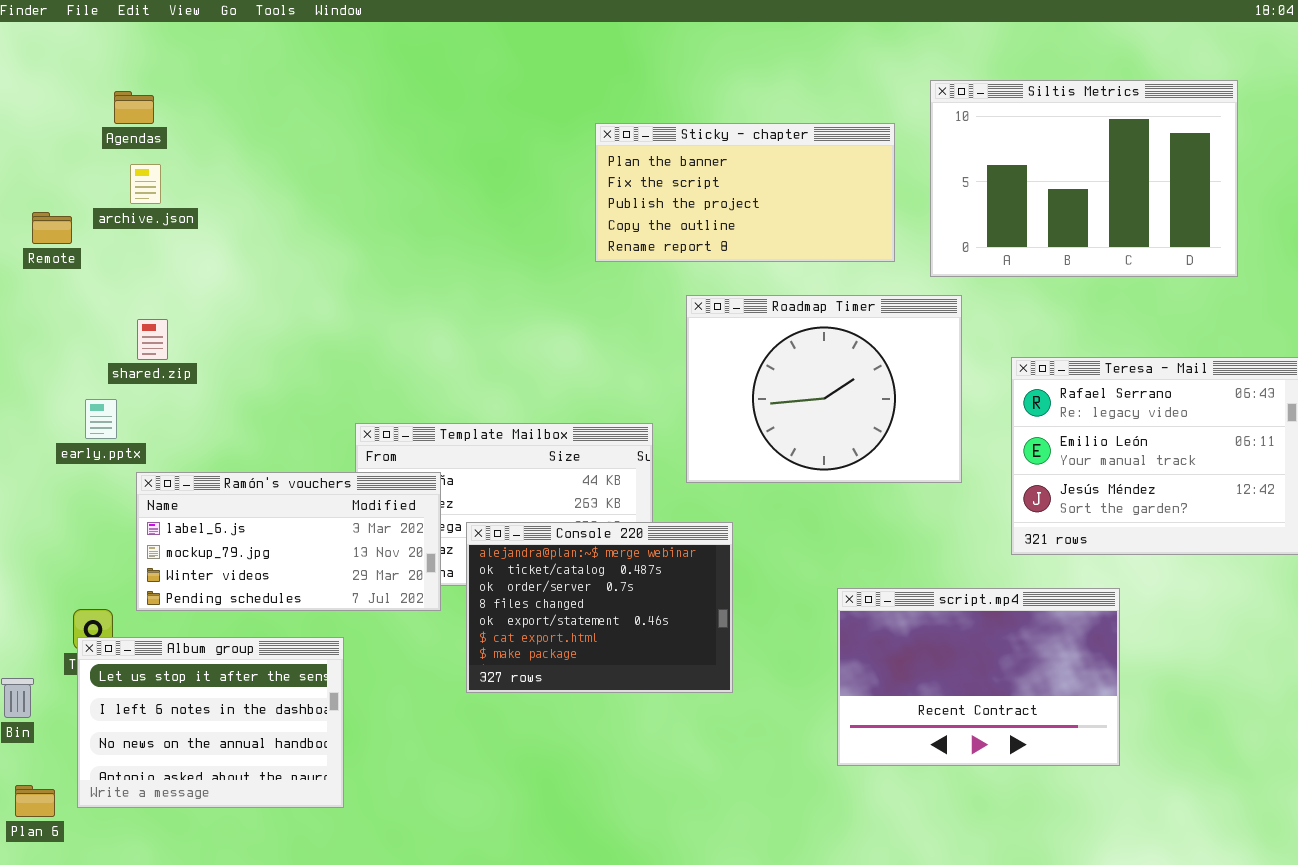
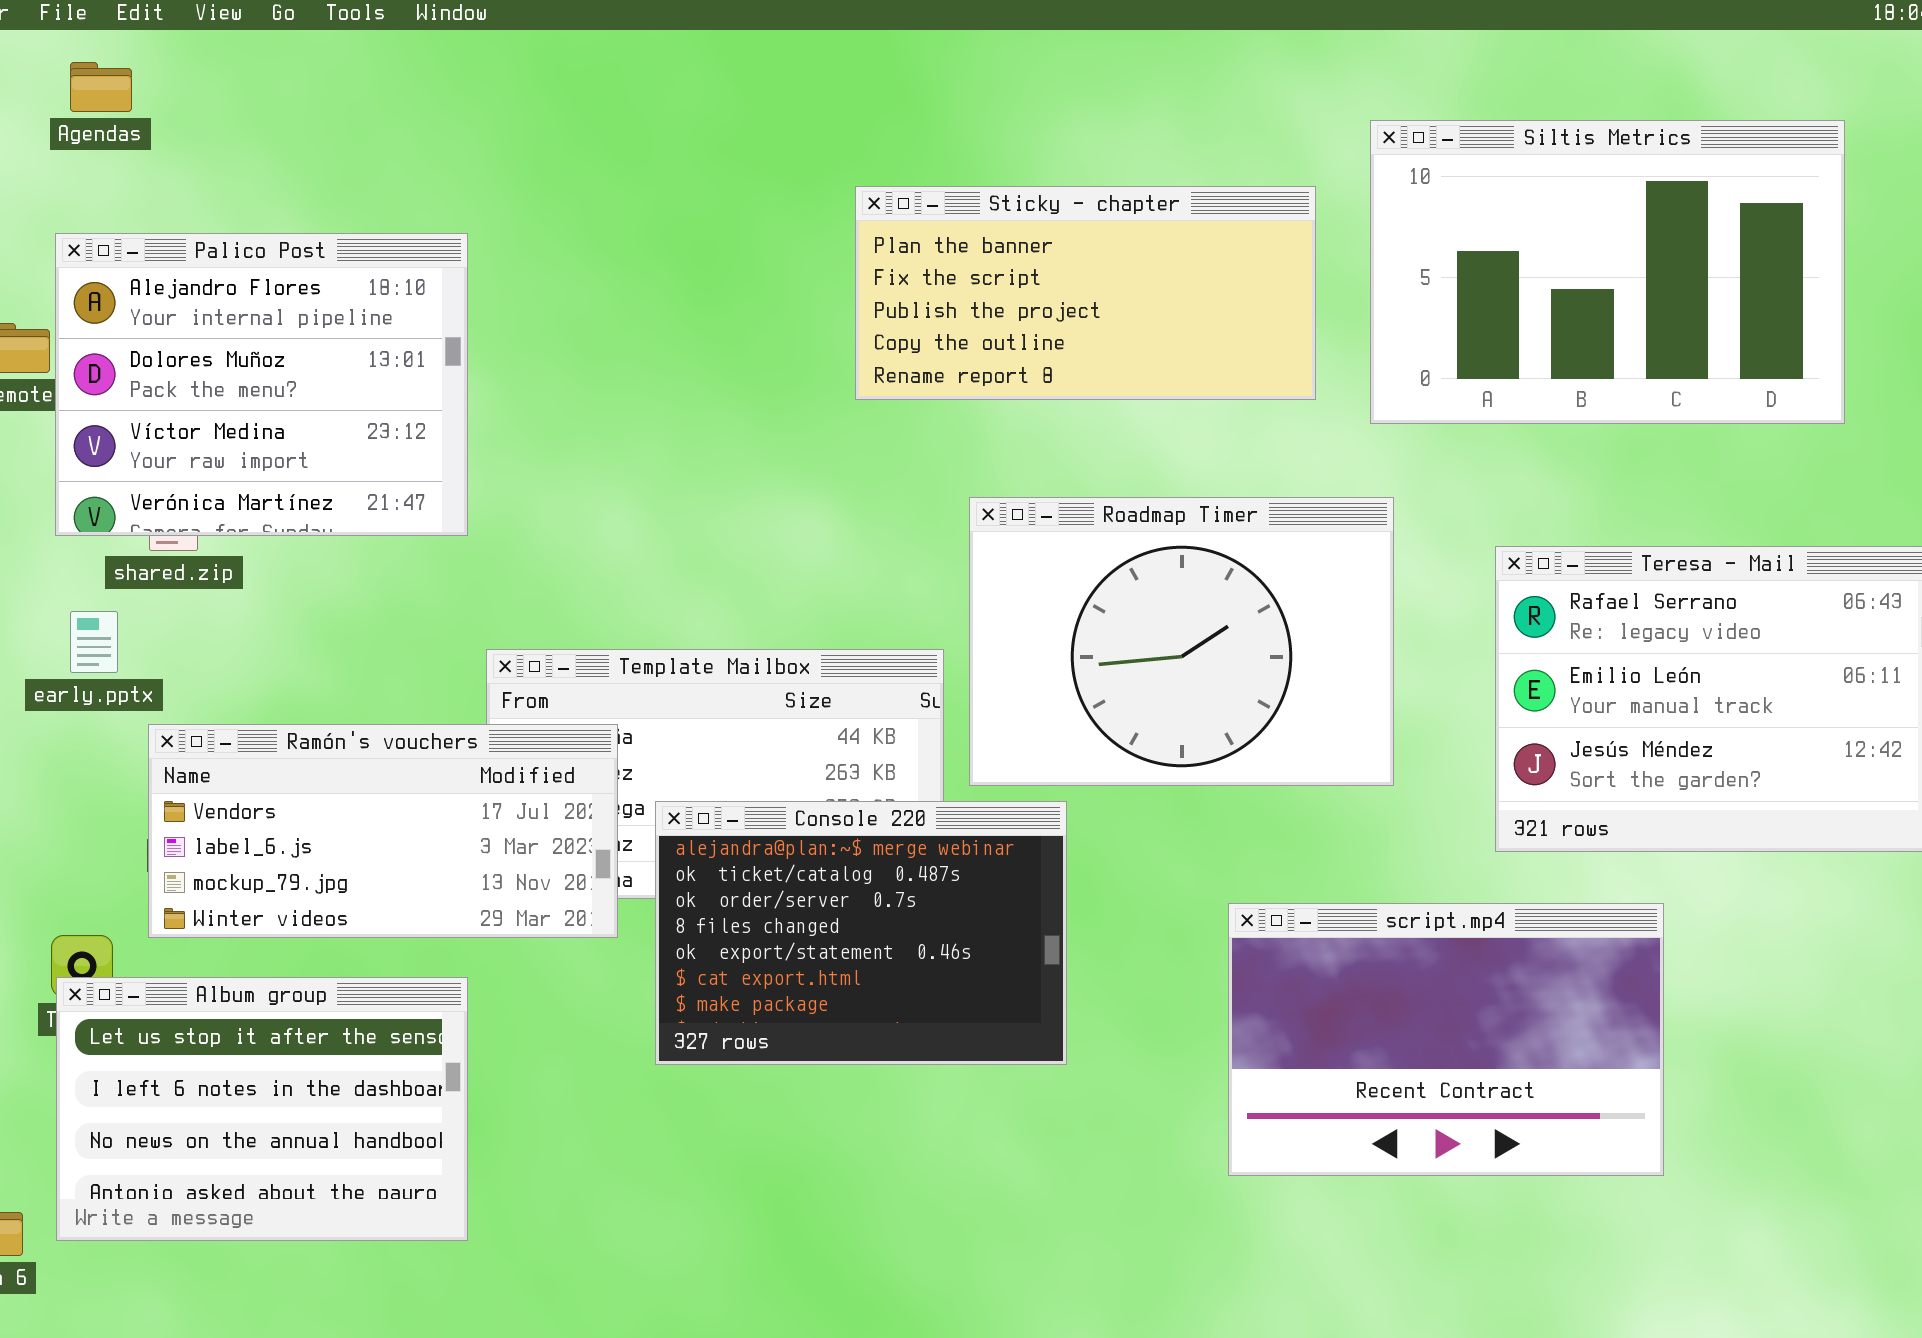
Agendas: [114,91,154,124] -> [70,62,132,112], moved
Palico Post: none -> [55,233,468,536], opened
Roadmap Timer: [686,295,962,483] -> [969,497,1394,786], moved
Ramón's vouchers: [136,472,441,611] -> [148,724,618,938], scrolled up 1 row

